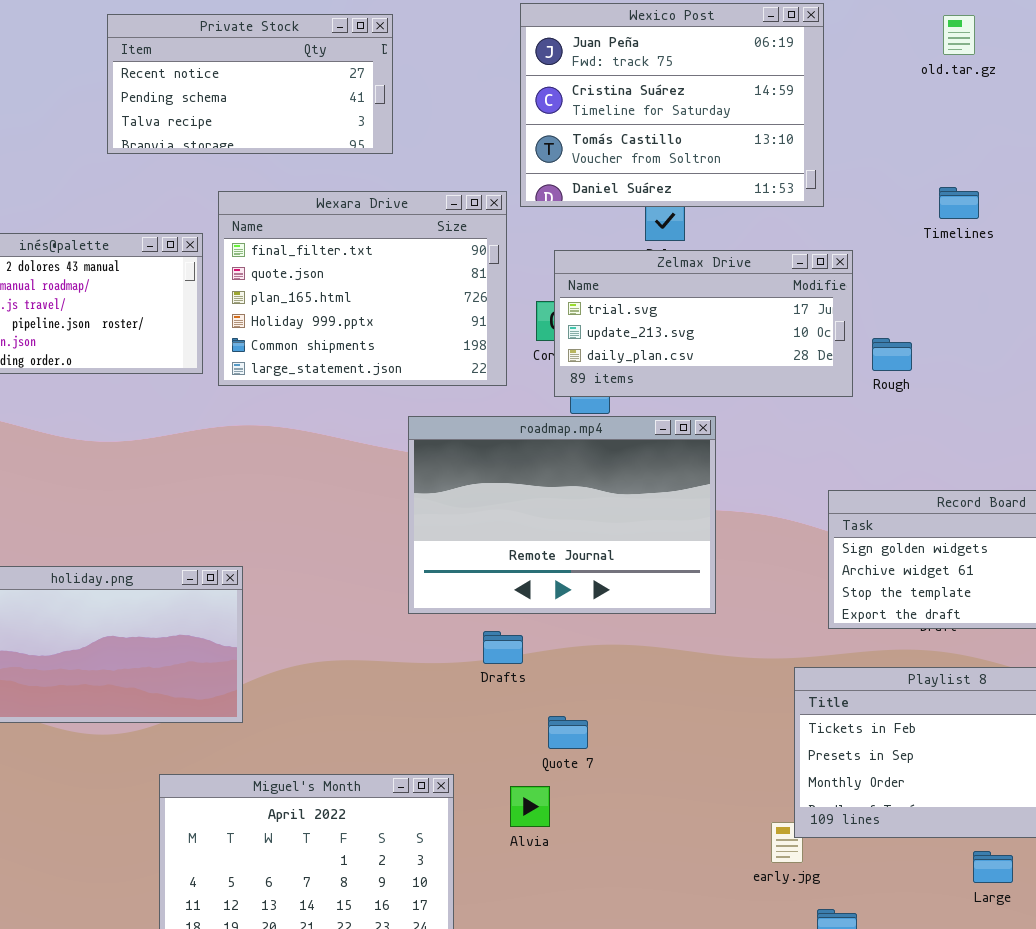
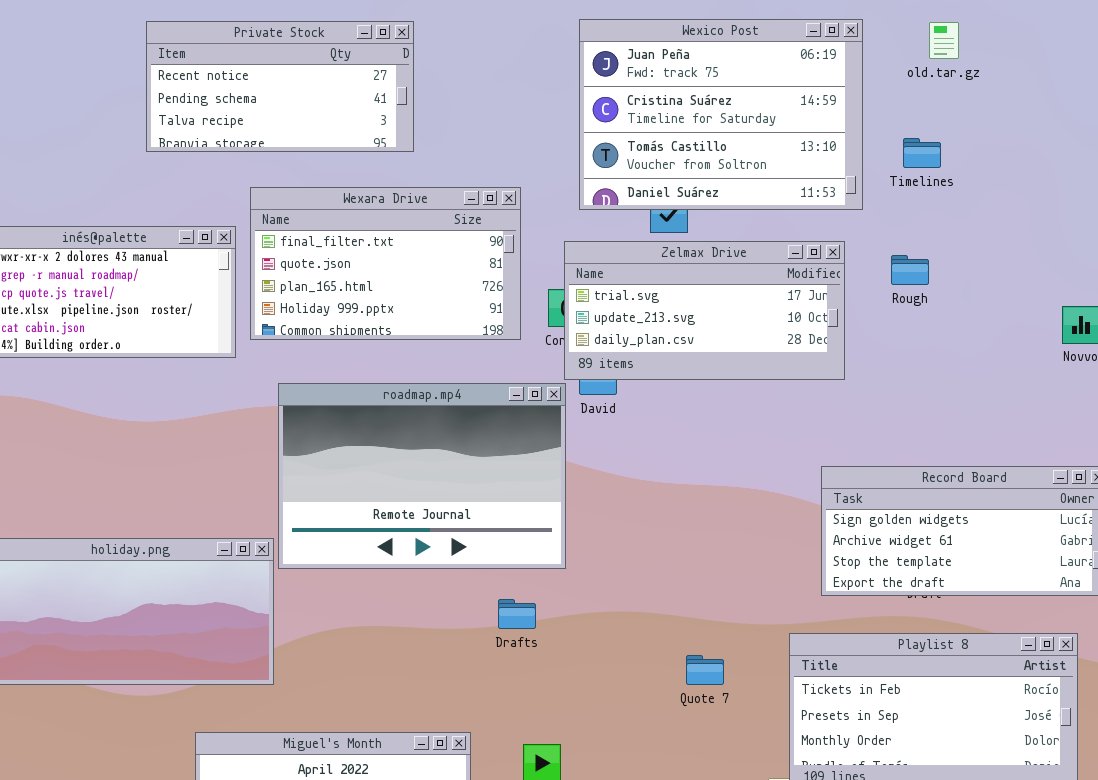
Wexico Post: [520,3,824,207] -> [579,19,863,210], moved
Timelines: [939,187,979,219] -> [903,138,941,168], moved
Wexara Drive: [218,191,507,386] -> [250,187,521,340], resized
Rough: [872,338,912,371] -> [891,255,929,285], moved
roadmap.mp4: [408,416,716,614] -> [278,383,566,569], moved
Quote 7: [548,716,588,749] -> [686,655,724,685], moved

